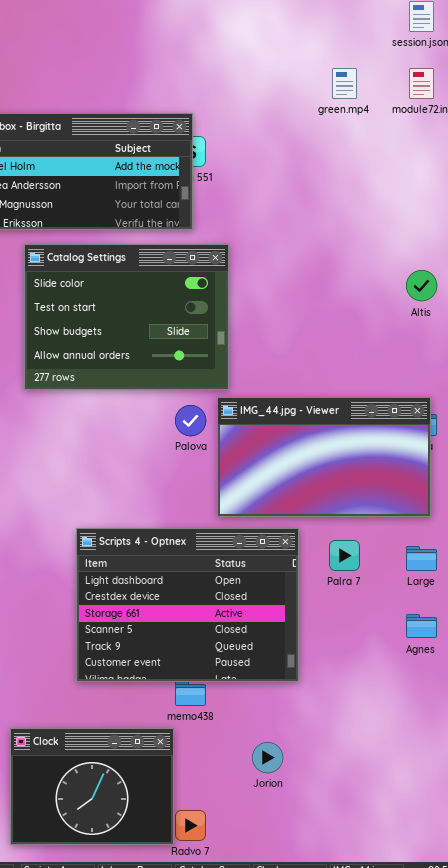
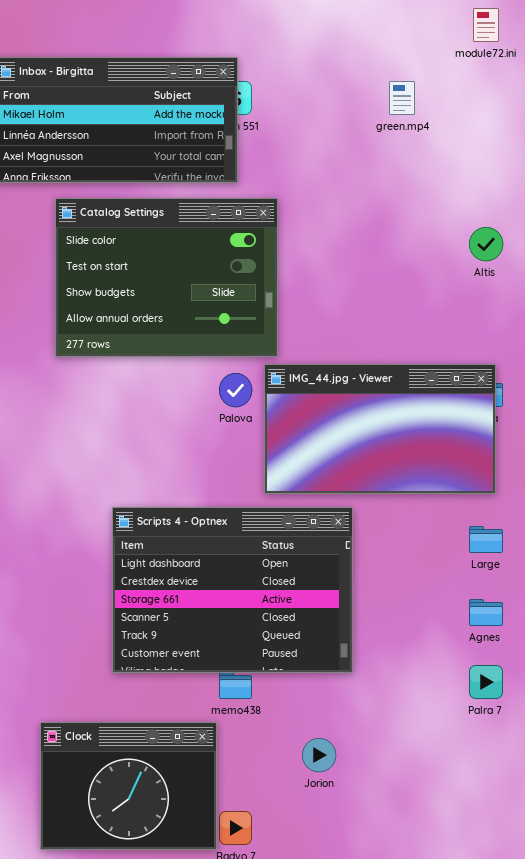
green.mp4: [332,68,357,99] -> [389,81,415,115], moved
Palra 7: [329,540,360,571] -> [469,665,503,699], moved

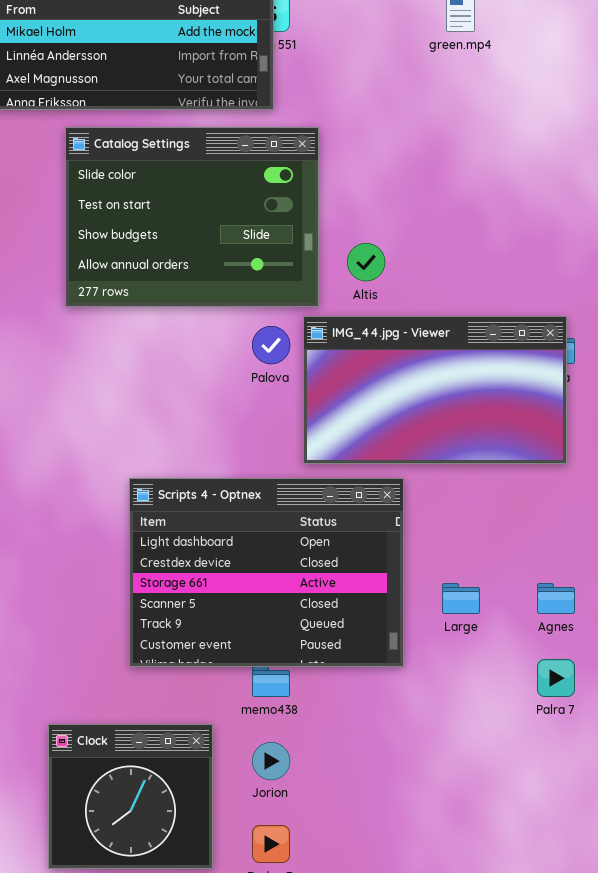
Altis: [469,227,503,261] -> [347,243,385,281], moved
Large: [469,526,503,553] -> [442,583,480,614], moved
Clock: [40,722,217,850] -> [48,724,213,869], resized
Jorion: [302,738,336,772] -> [252,742,290,780], moved

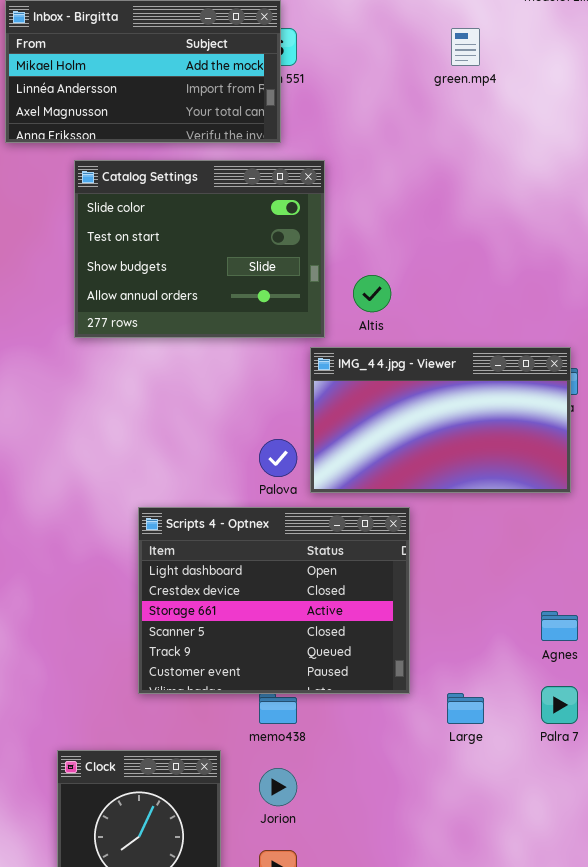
Palova: [252,326,290,364] -> [259,439,297,477], moved
Large: [442,583,480,614] -> [447,693,484,724], moved

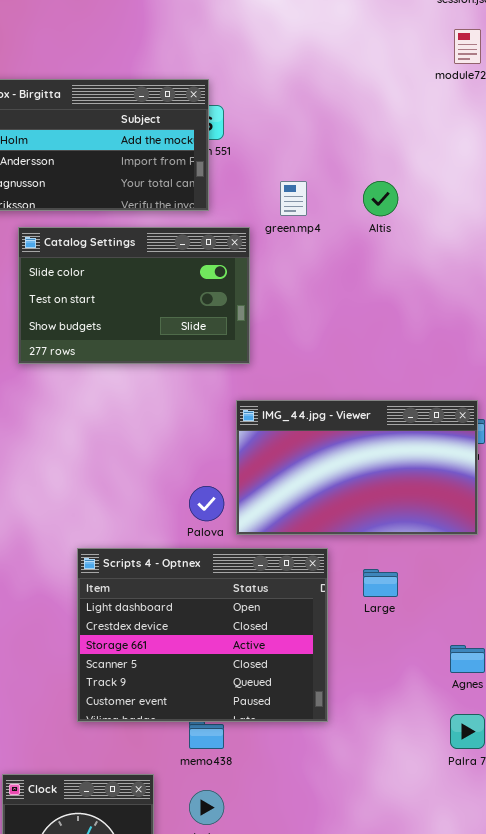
green.mp4: [451,28,480,66] -> [280,181,307,216], moved
Catalog Settings: [74,160,325,338] -> [18,227,250,364], resized
Altis: [353,275,391,312] -> [363,181,398,216], moved
Large: [447,693,484,724] -> [363,569,398,597], moved

